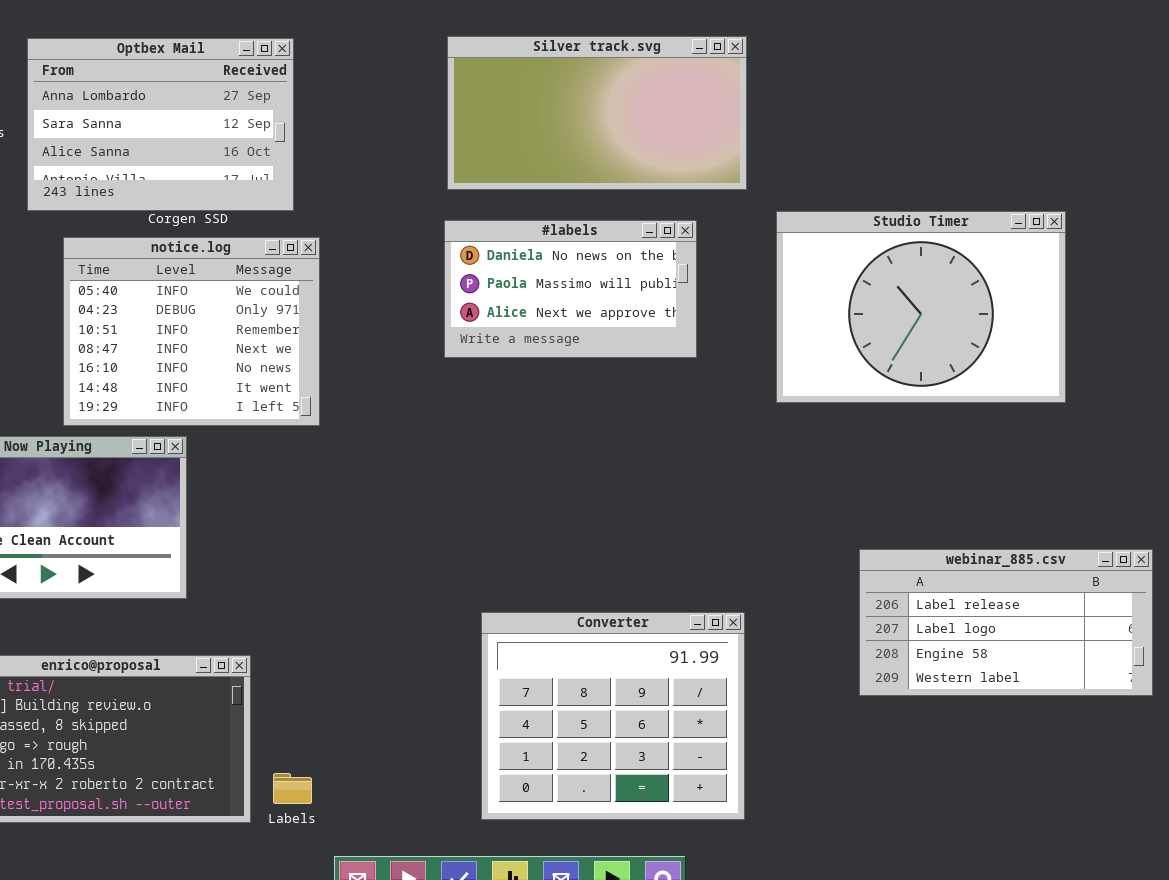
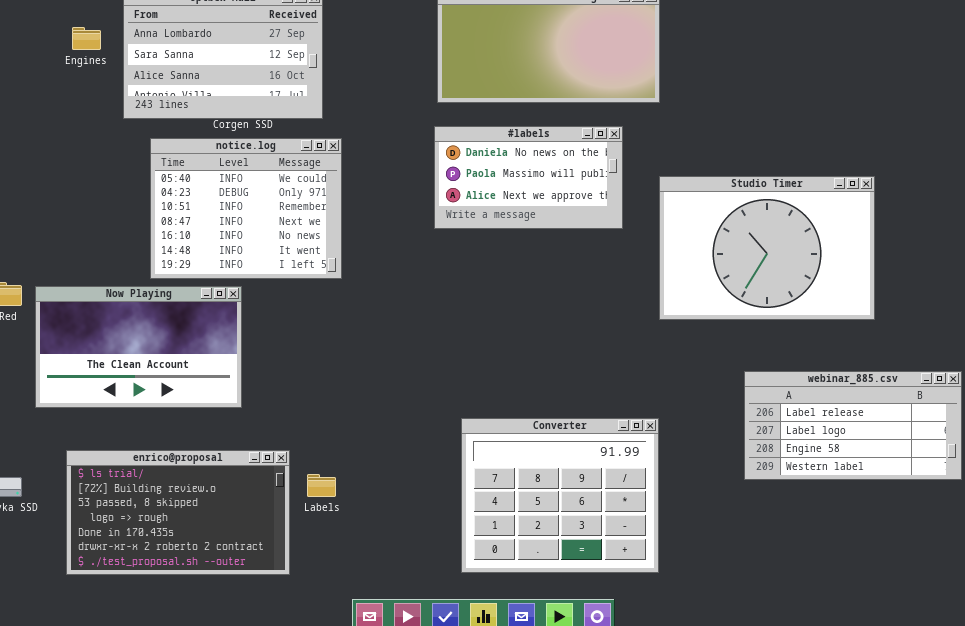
Studio Timer: [776,211,1066,403] -> [659,176,875,320], moved
Labels: [273,773,312,804] -> [307,474,336,497], moved

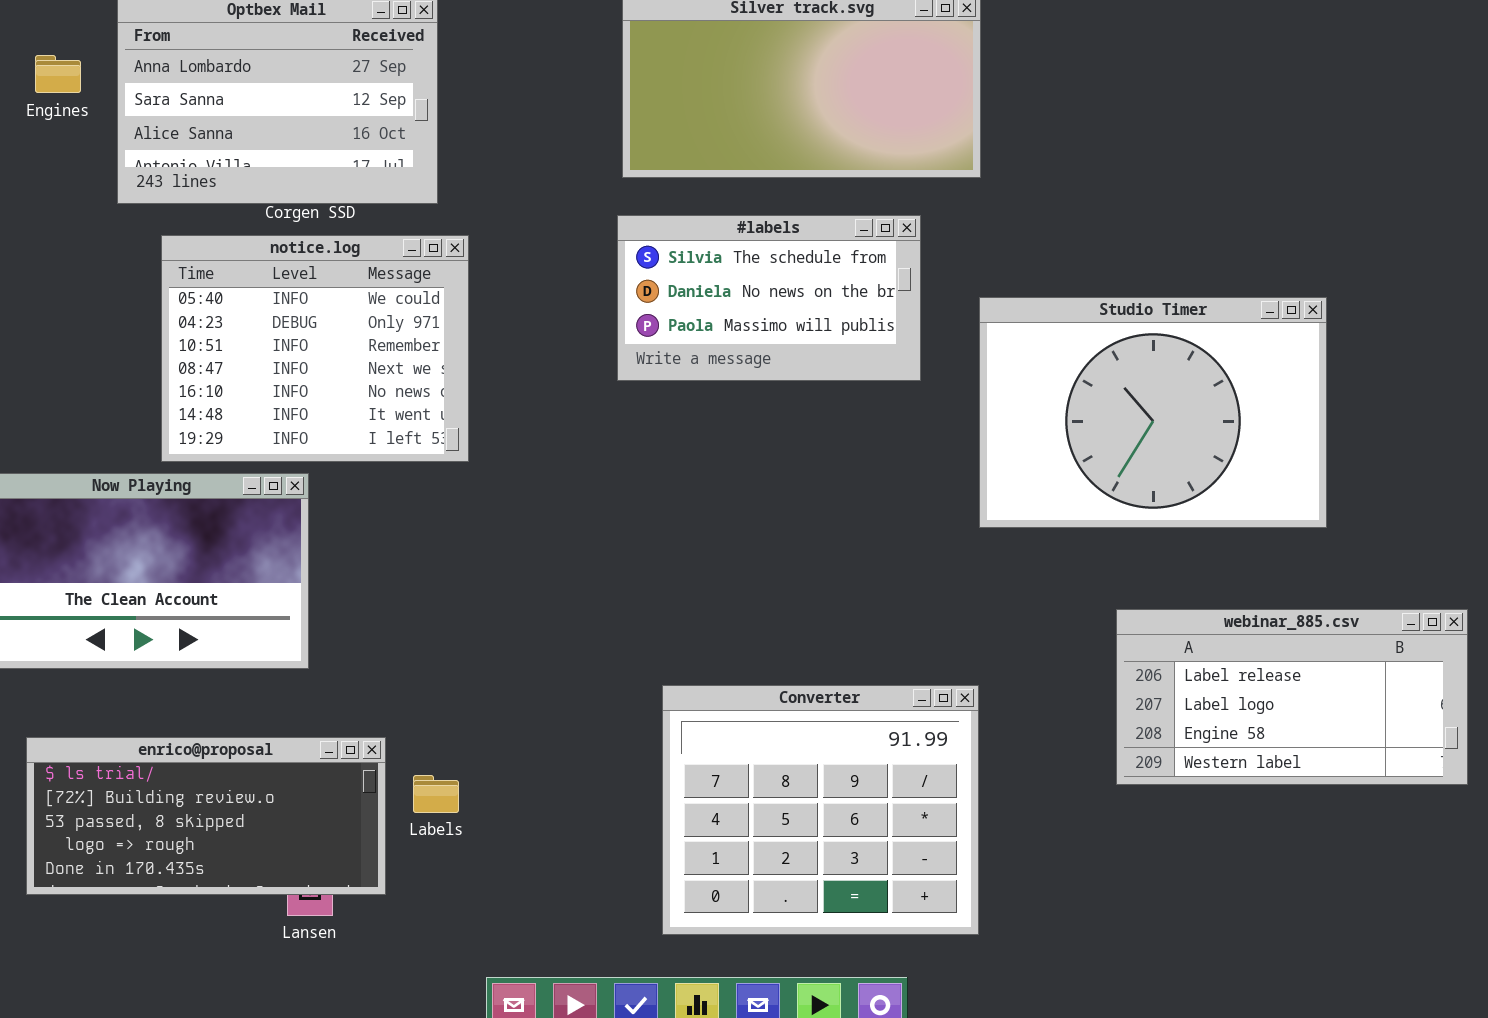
#labels: [434,126,623,229] -> [617,215,921,381], scrolled up 1 row
enrico@proposal: [66,450,290,575] -> [26,737,386,895], resized

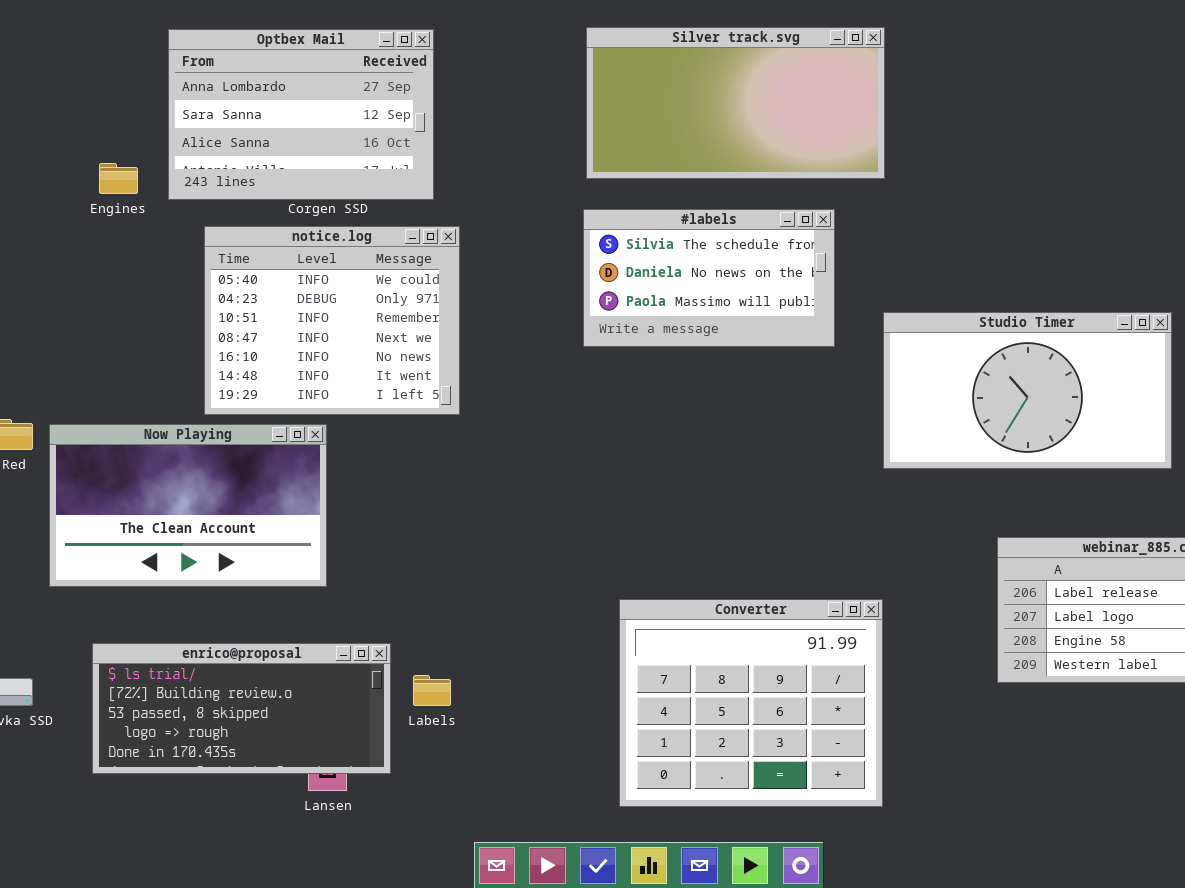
Engines: [35,55,81,93] -> [99,163,138,194], moved
Studio Timer: [979,297,1327,528] -> [883,312,1172,469], resized

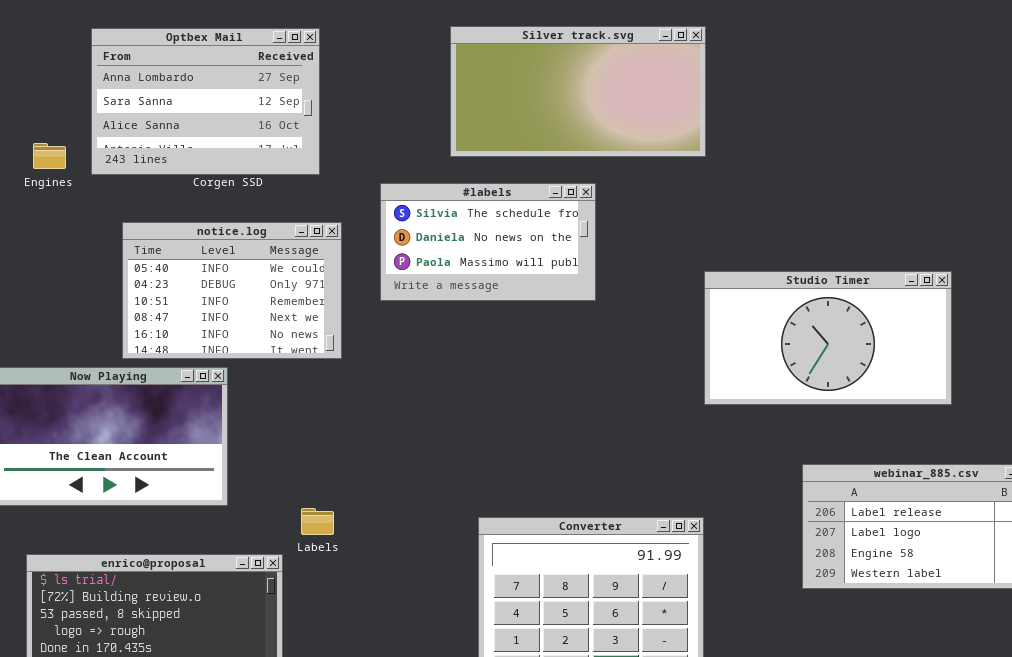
#labels: [583,209,835,347] -> [380,183,596,301], moved
notice.log: [204,226,460,415] -> [122,222,342,359], resized
Labels: [413,675,451,706] -> [301,508,334,535], moved

